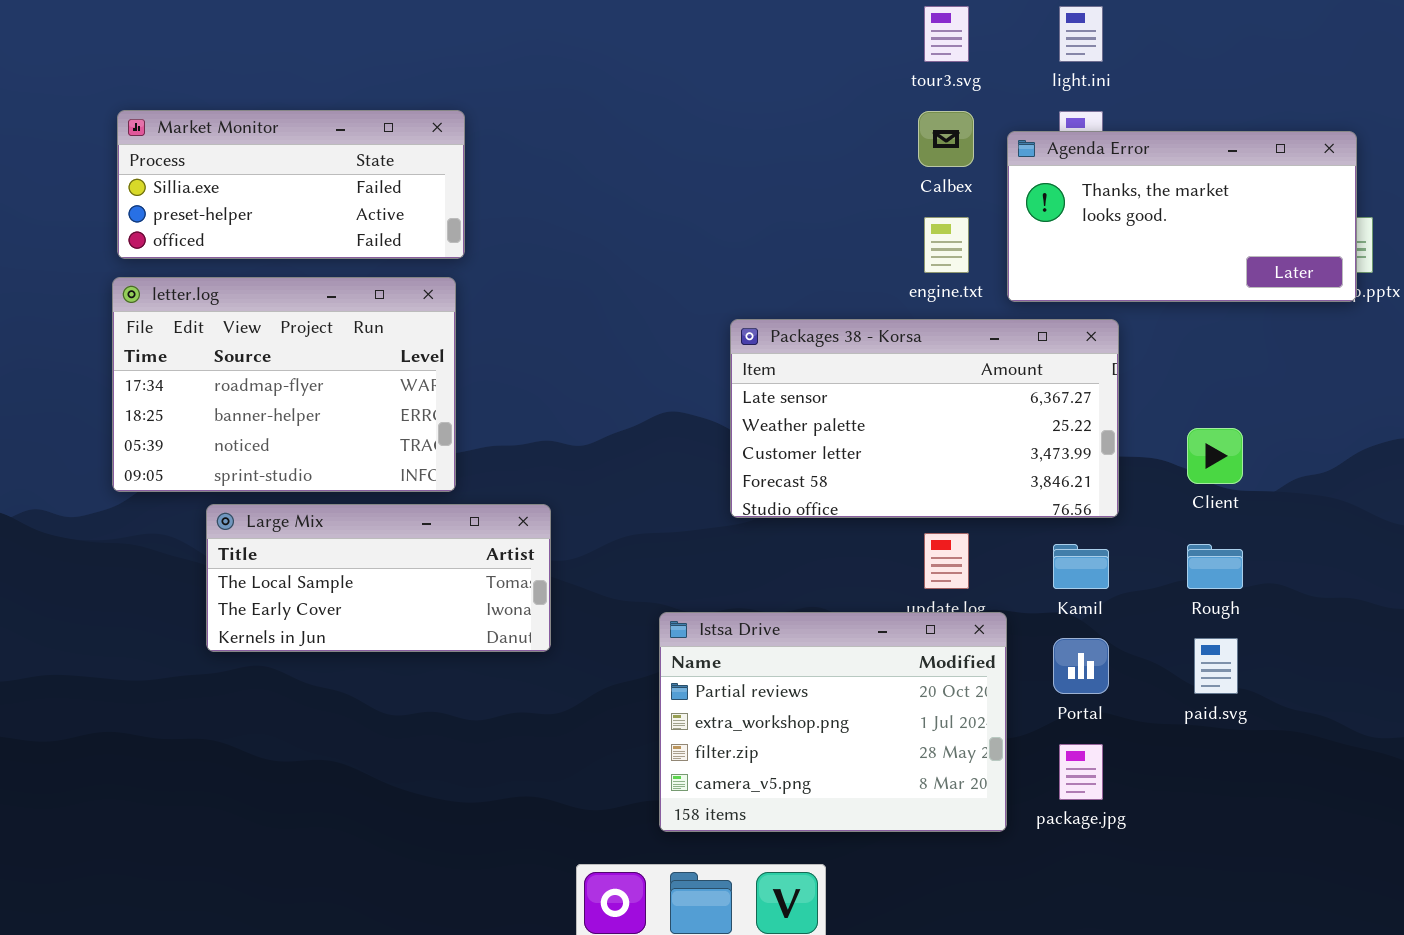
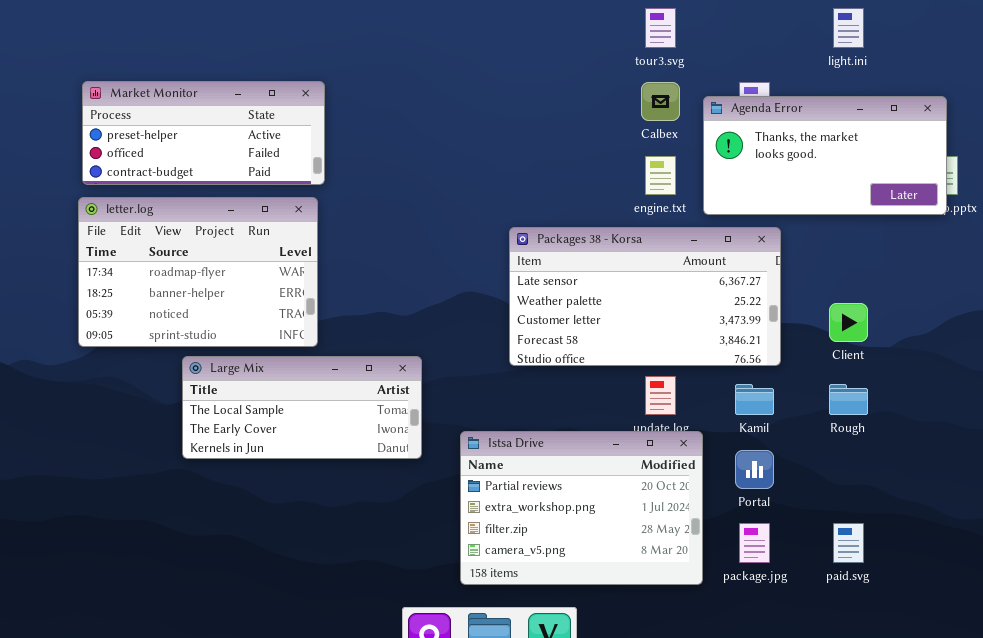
light.ini: [1059,6,1103,62] -> [833,8,864,48], moved
Market Monitor: [117,110,465,259] -> [82,81,325,185], scrolled down 1 row
Large Mix: [206,504,551,652] -> [182,356,422,459], moved
paid.svg: [1194,638,1238,694] -> [833,523,864,563], moved

